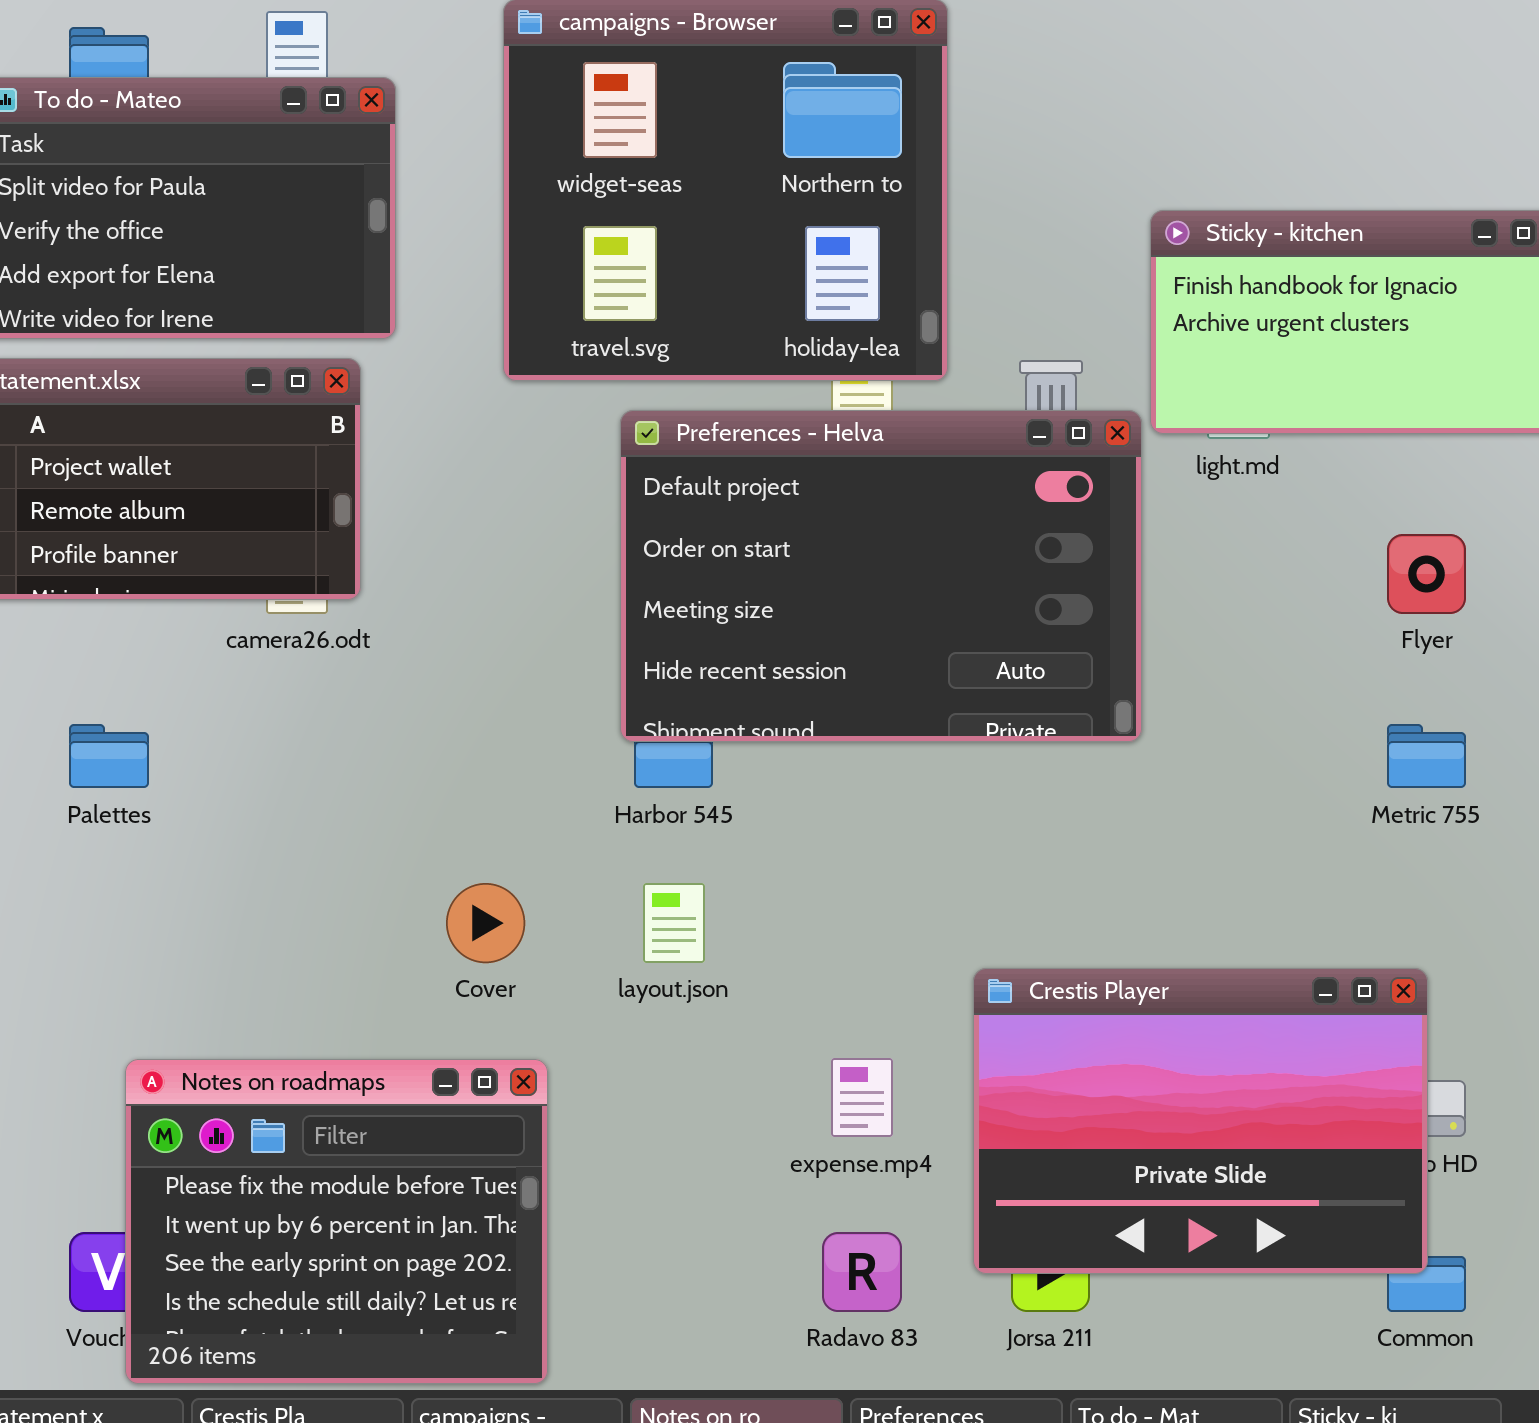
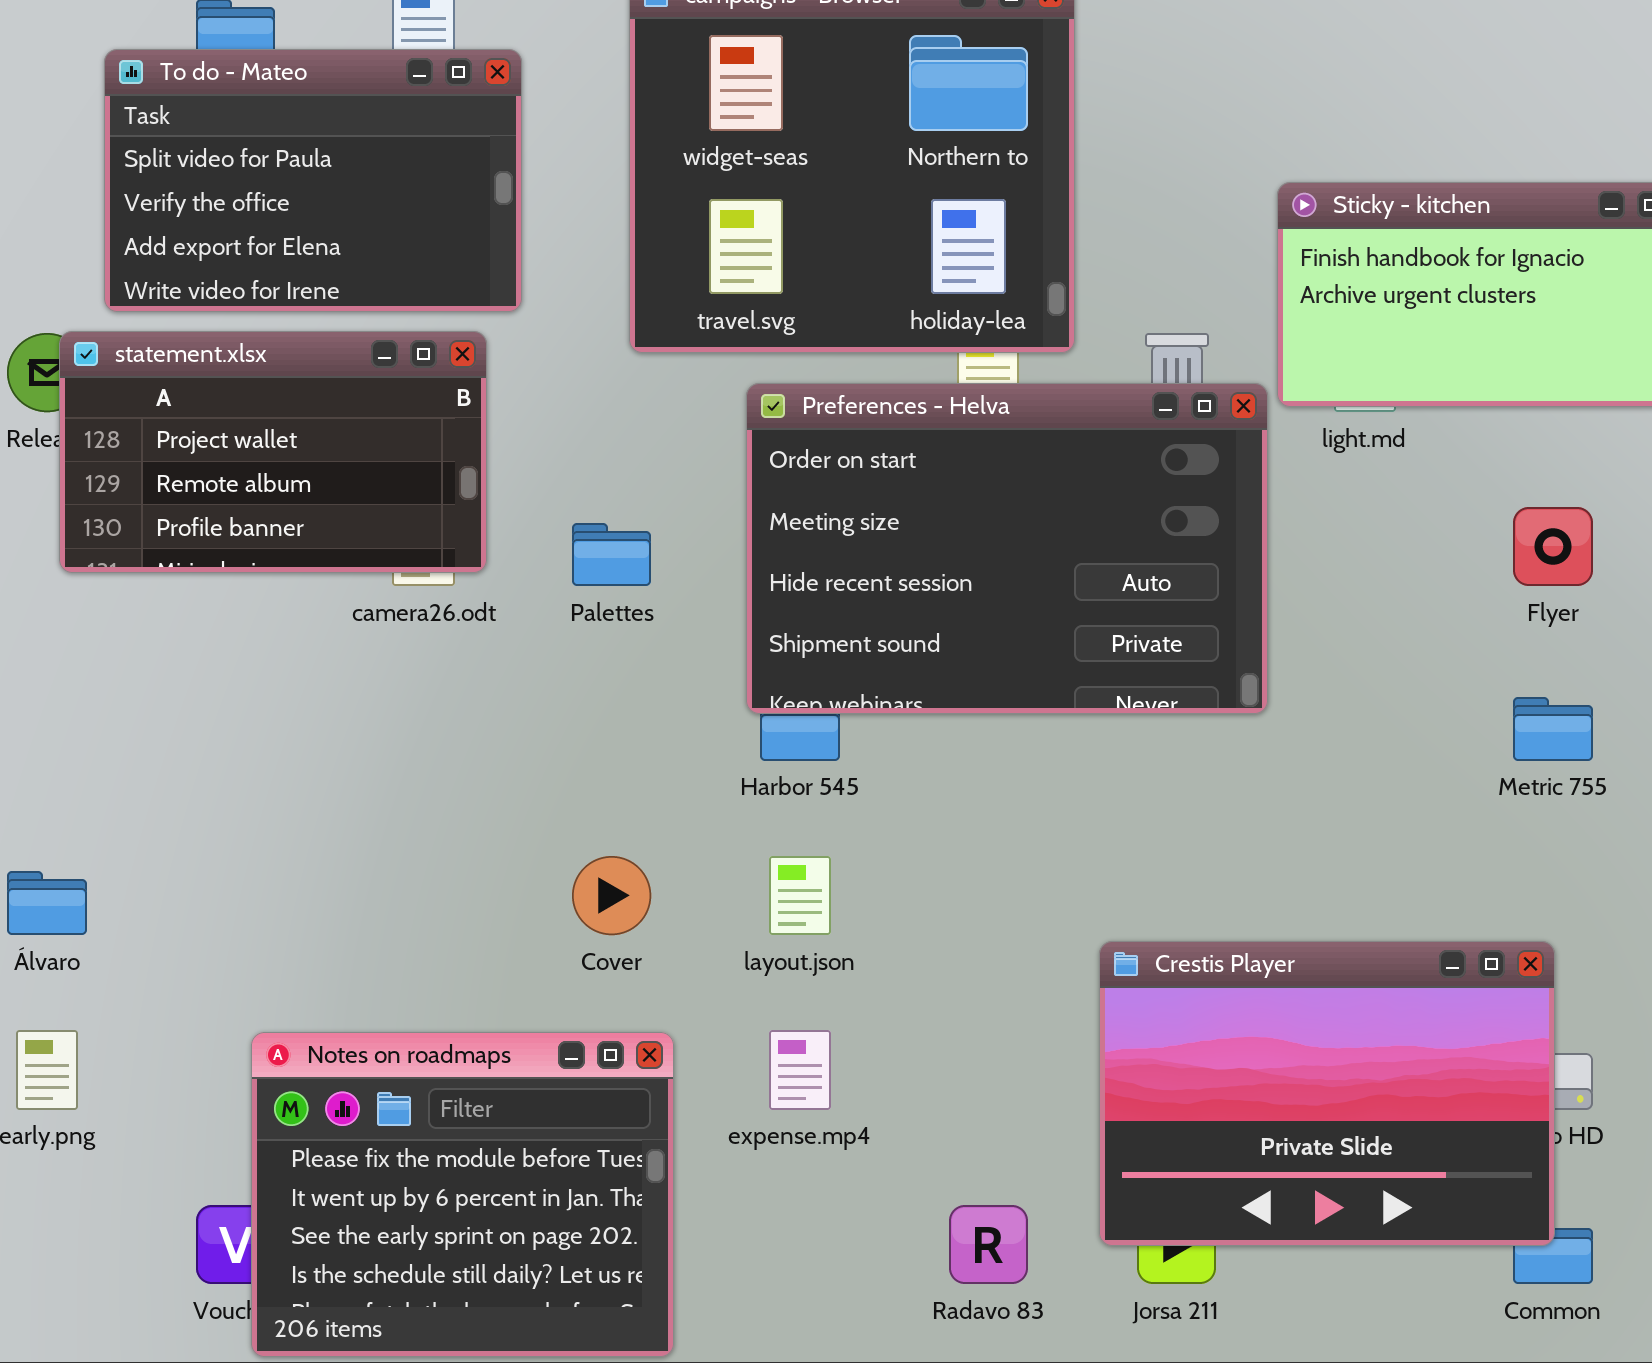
Preferences - Helva: [620,410,1142,742] -> [746,383,1268,714], scrolled down 1 row
Palettes: [69,724,149,788] -> [572,523,651,586], moved
expense.mp4: [831,1058,893,1137] -> [769,1030,831,1110], moved

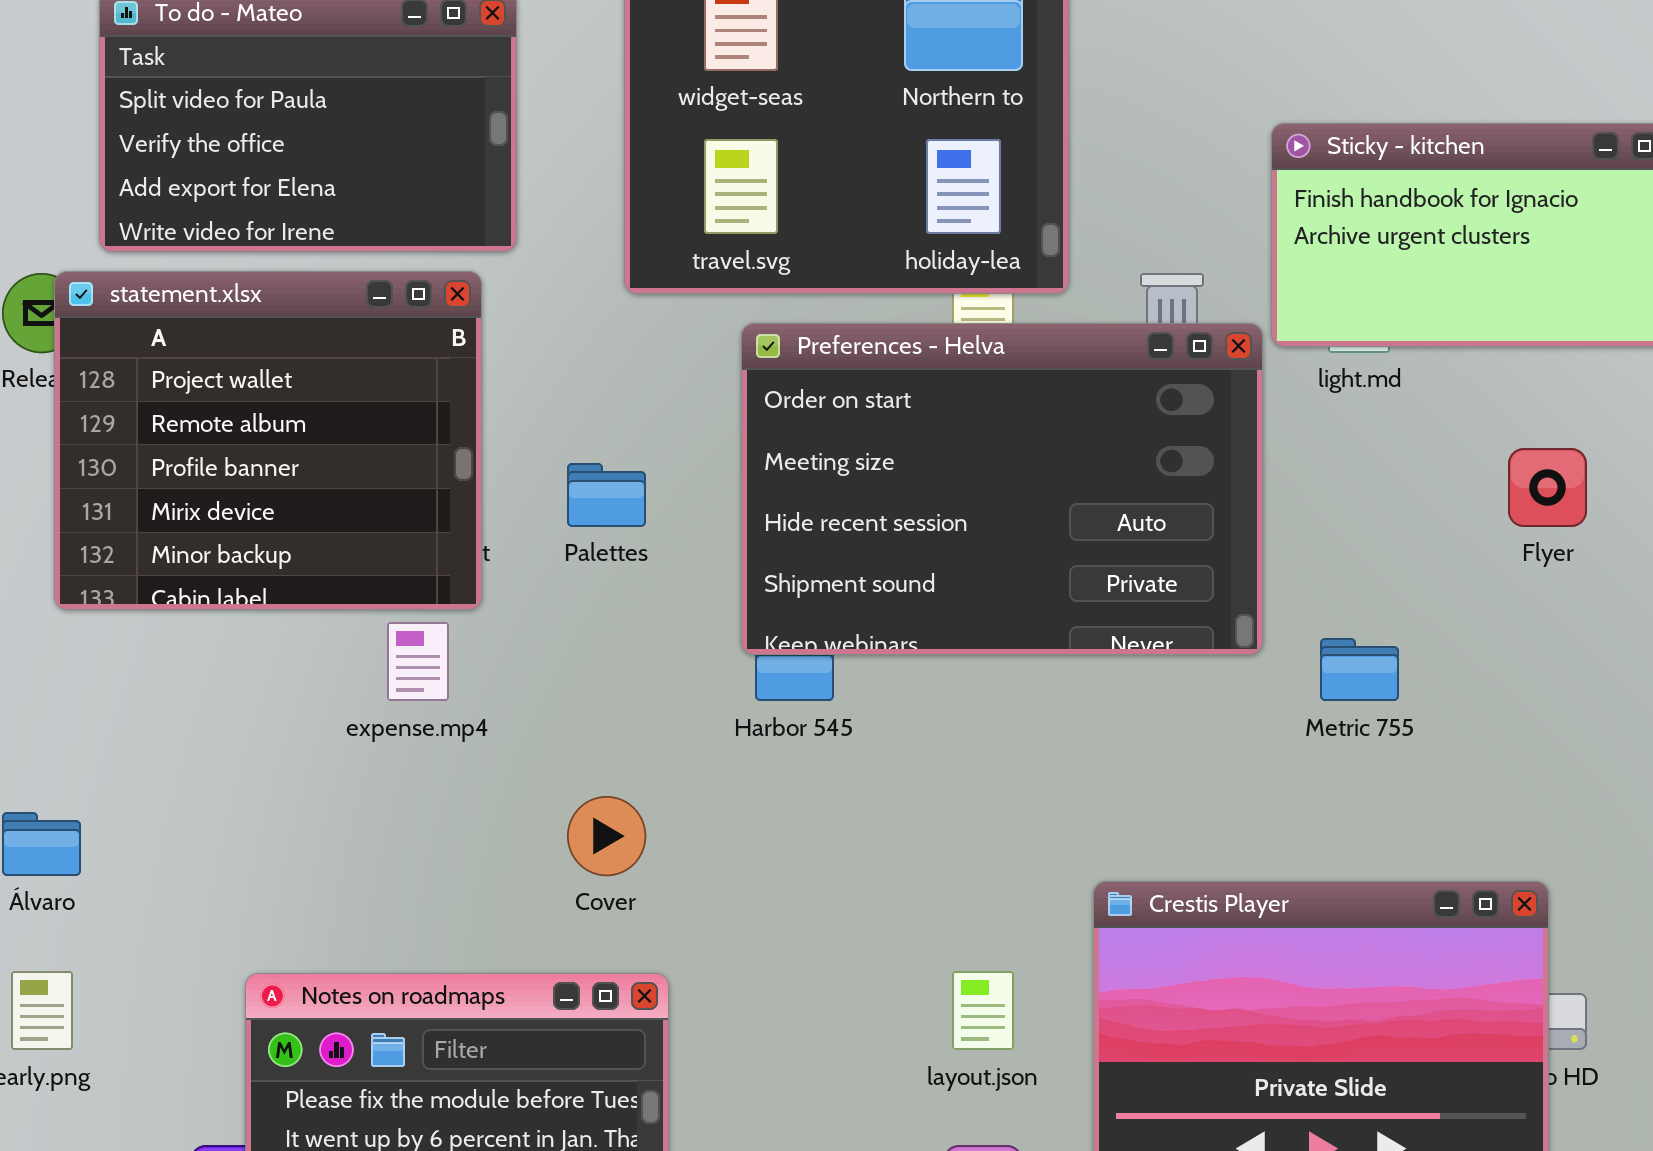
statement.xlsx: [59,331,487,573] -> [54,271,482,610], resized
Metric 755: [1513,697,1593,761] -> [1320,638,1399,701], moved
layout.json: [769,856,831,935] -> [952,971,1014,1050], moved
expense.mp4: [769,1030,831,1110] -> [387,622,449,701], moved

